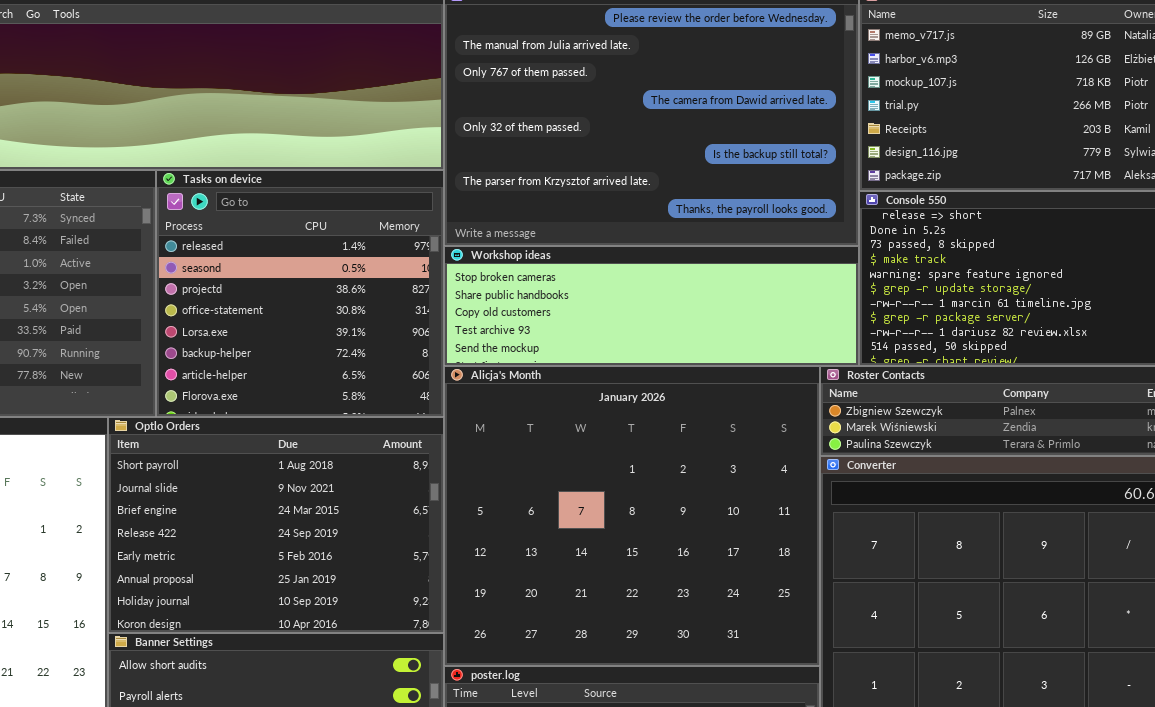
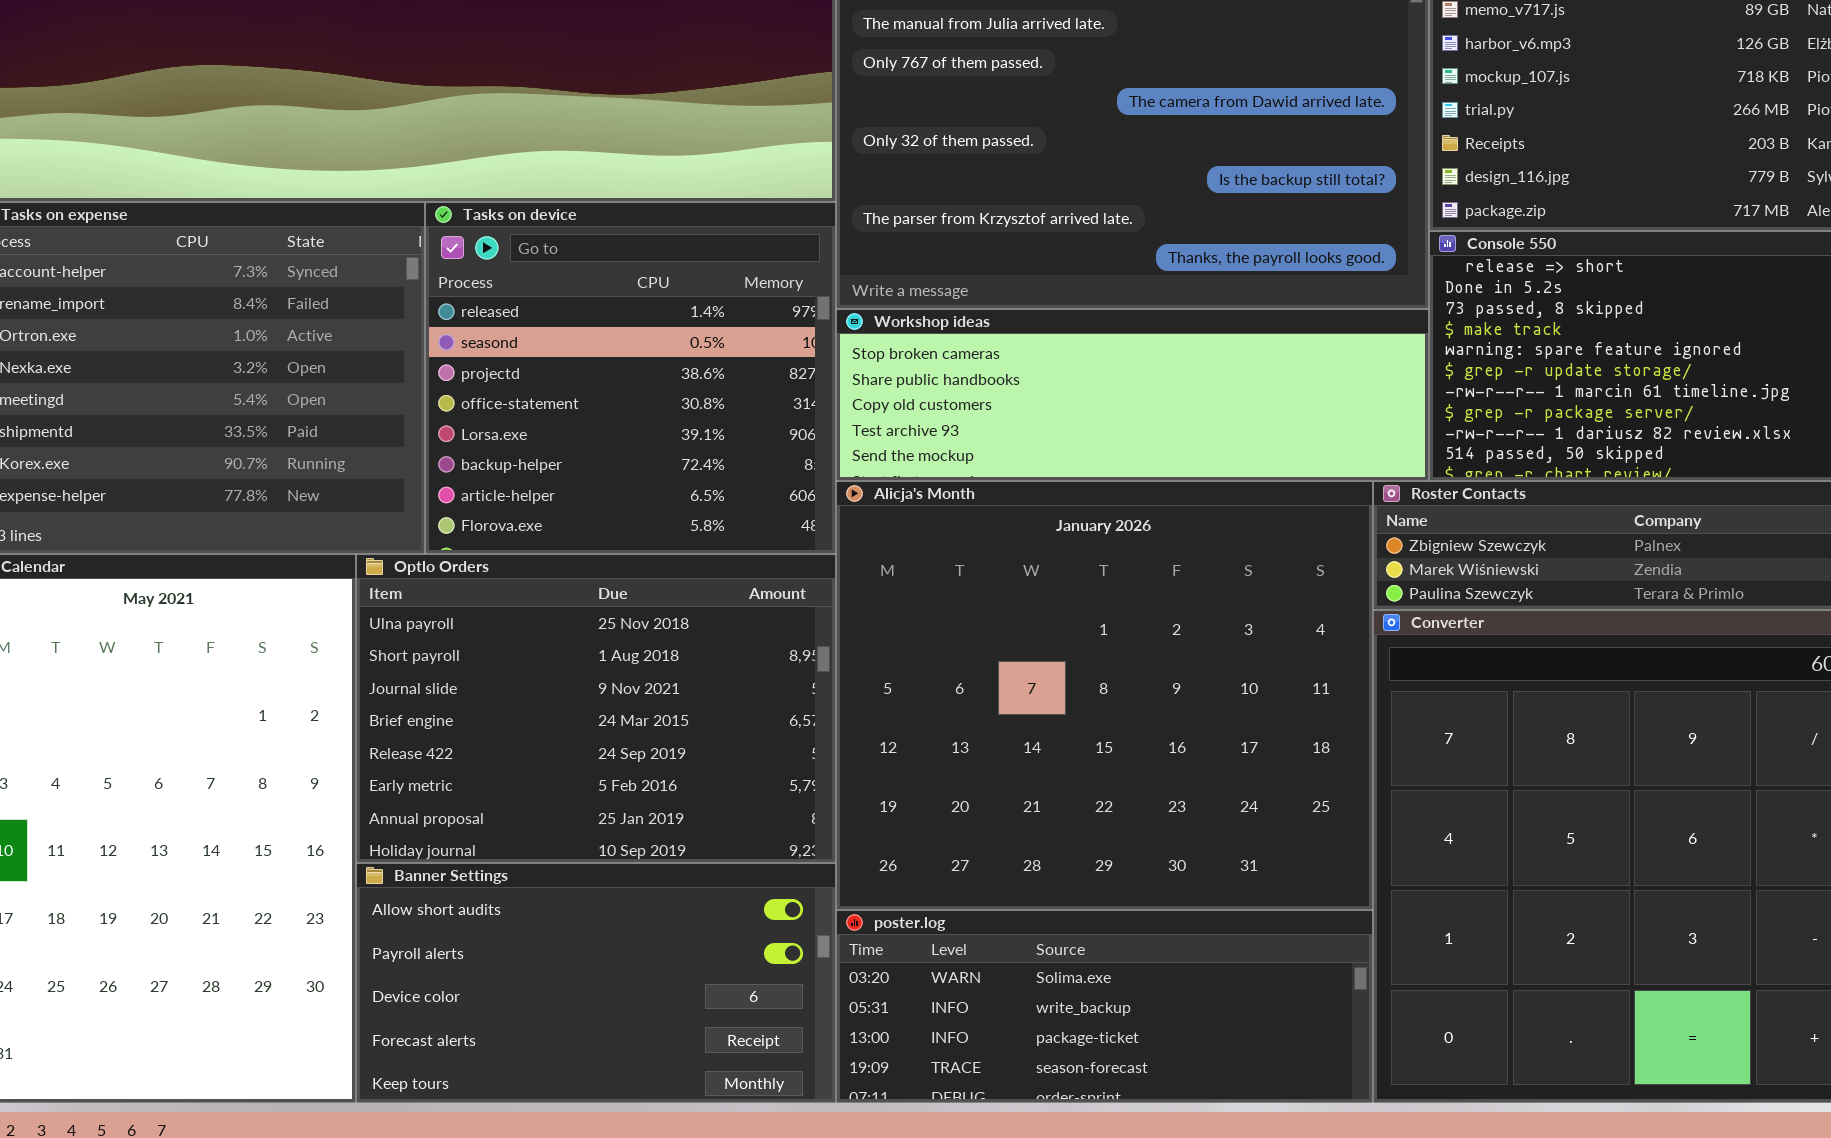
Optlo Orders: [108,417,444,633] -> [356,554,836,863], scrolled up 1 row

